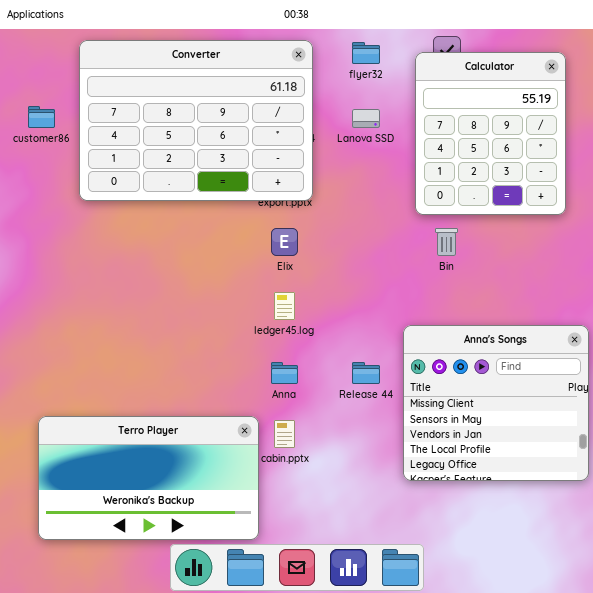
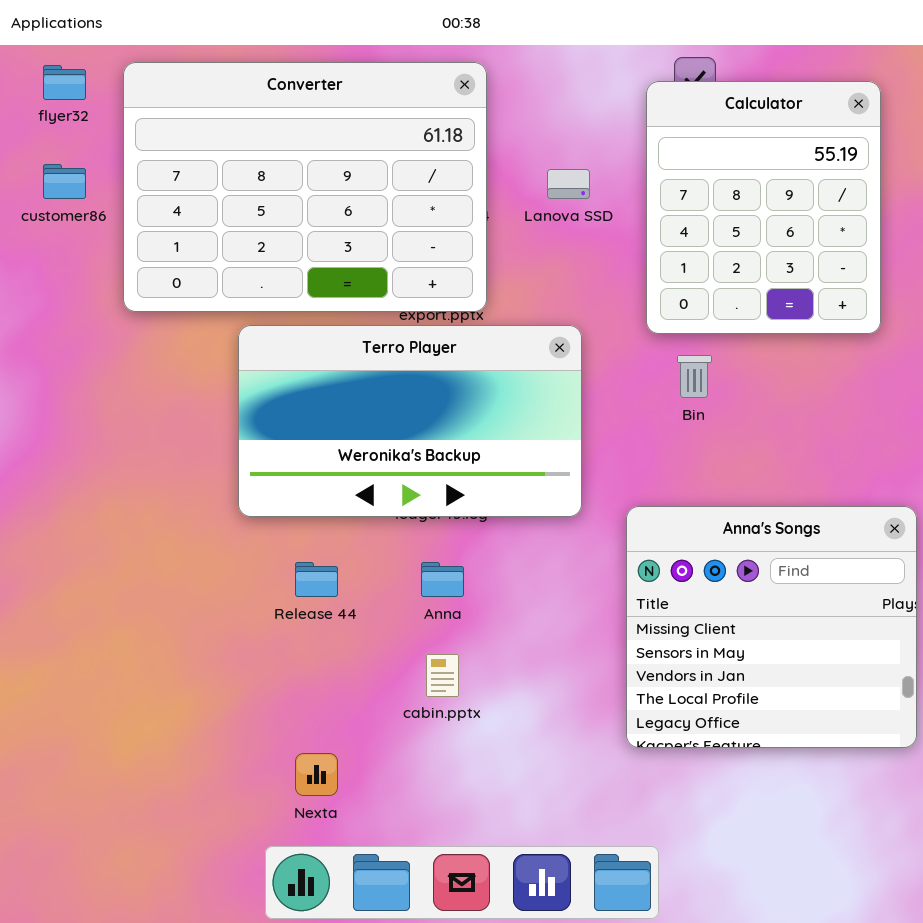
flyer32: [352,42,380,64] -> [43,65,86,100], moved
Release 44: [352,362,380,384] -> [295,562,338,597], moved
Terro Player: [38,416,259,540] -> [238,325,582,517], moved

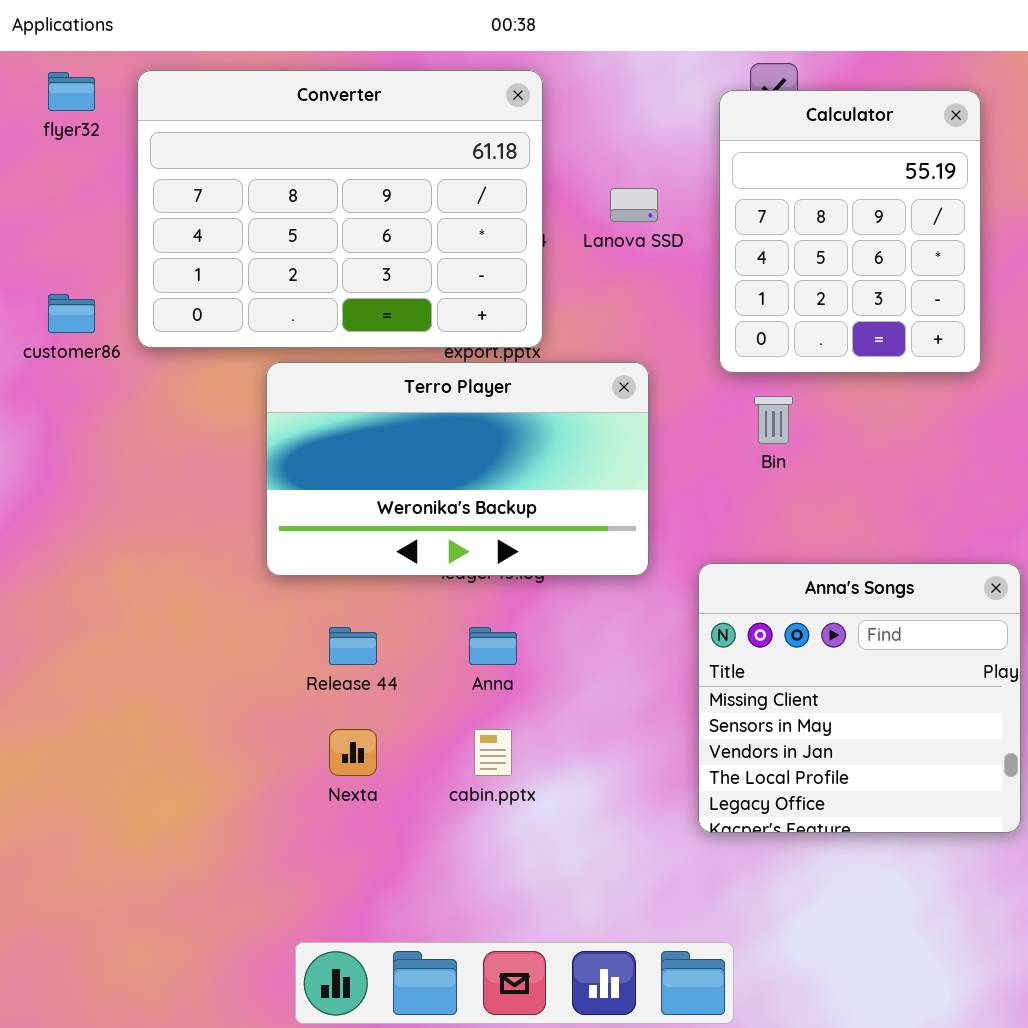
customer86: [43,164,86,199] -> [48,294,95,333], moved
Nexta: [295,753,338,796] -> [329,729,377,776], moved

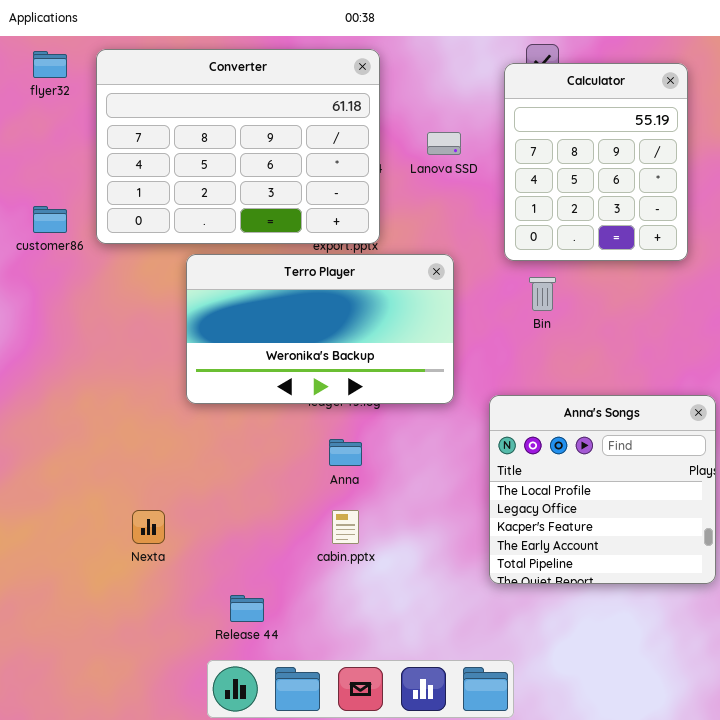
Anna's Songs: [698,563,1021,833] -> [489,395,716,584], scrolled down 3 rows
Release 44: [329,627,377,665] -> [230,595,264,622], moved
Nexta: [329,729,377,776] -> [132,510,165,544], moved

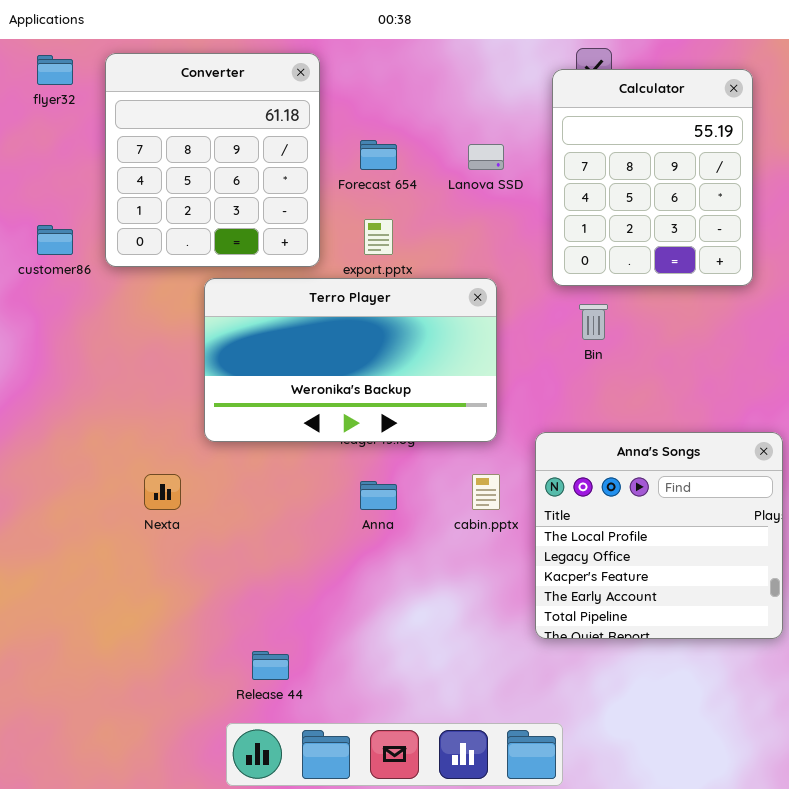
Converter: [96,49,380,244] -> [105,53,320,267], resized
Nexta: [132,510,165,544] -> [144,474,181,510], moved
cabin.pptx: [332,510,359,544] -> [472,474,500,510], moved

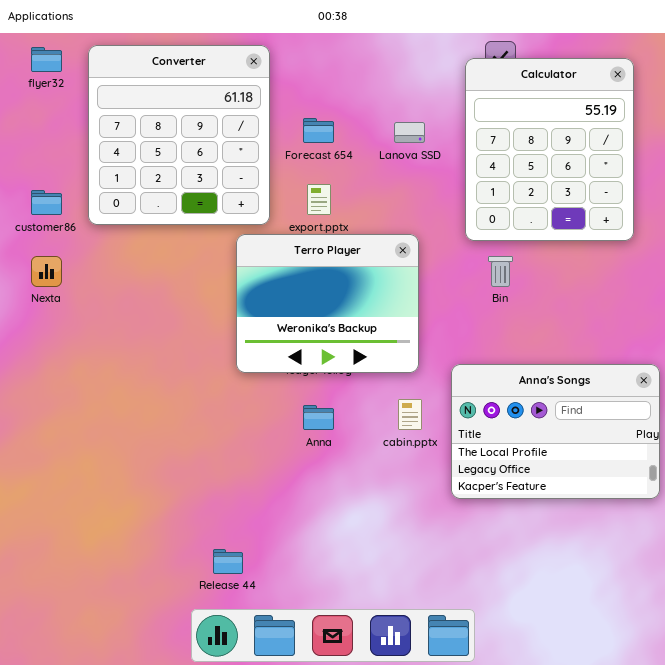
Terro Player: [204,278,497,442] -> [236,234,419,373], resized
Anna's Songs: [535,432,783,639] -> [451,364,660,499], resized
Nexta: [144,474,181,510] -> [31,256,62,287], moved

